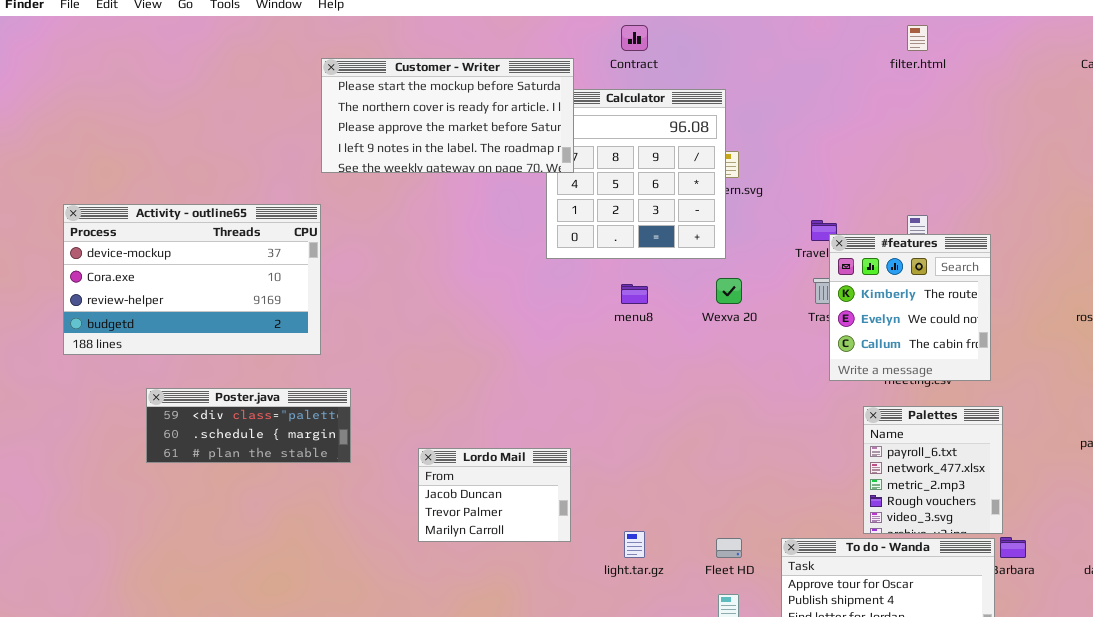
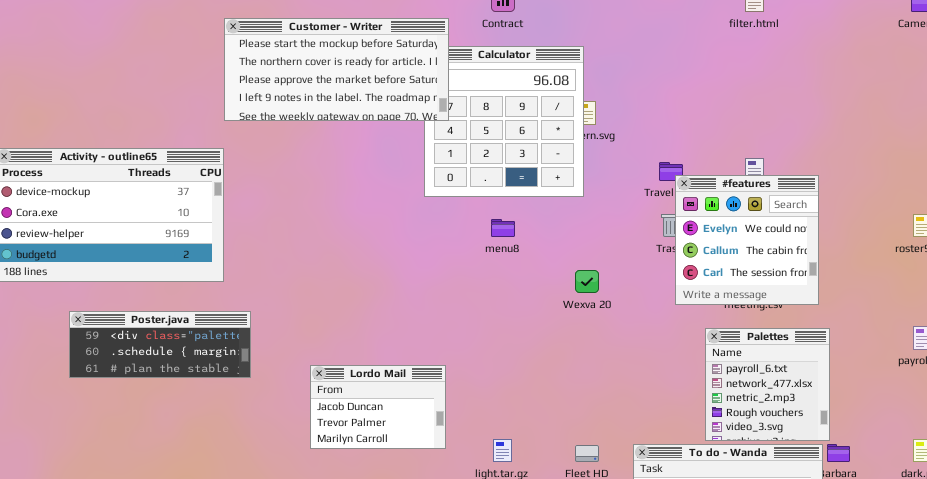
#features: [829,234,991,381] -> [675,175,819,305], scrolled down 1 row
Wexva 20: [716,278,742,304] -> [575,270,599,293], moved

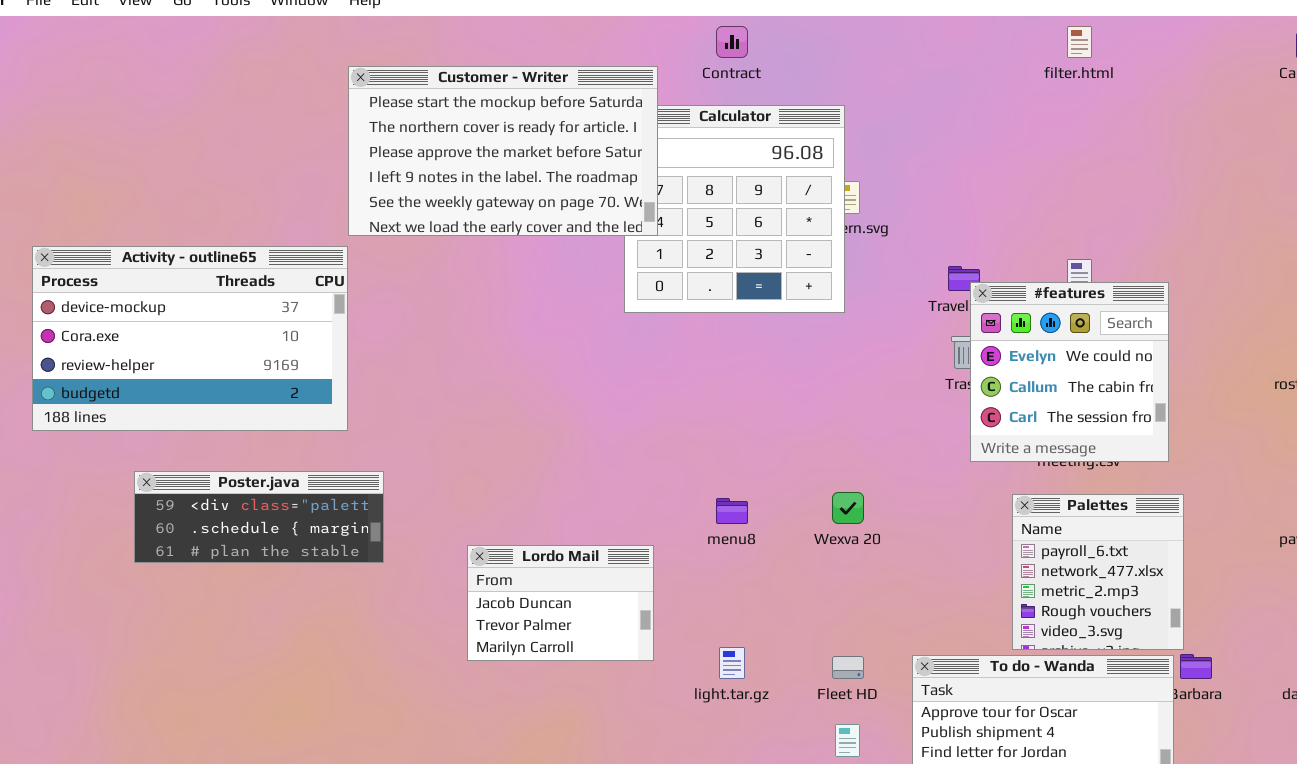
Customer - Writer: [224,18,449,121] -> [348,66,658,236], resized
menu8: [491,219,515,237] -> [716,498,748,524], moved
Wexva 20: [575,270,599,293] -> [832,492,864,524], moved

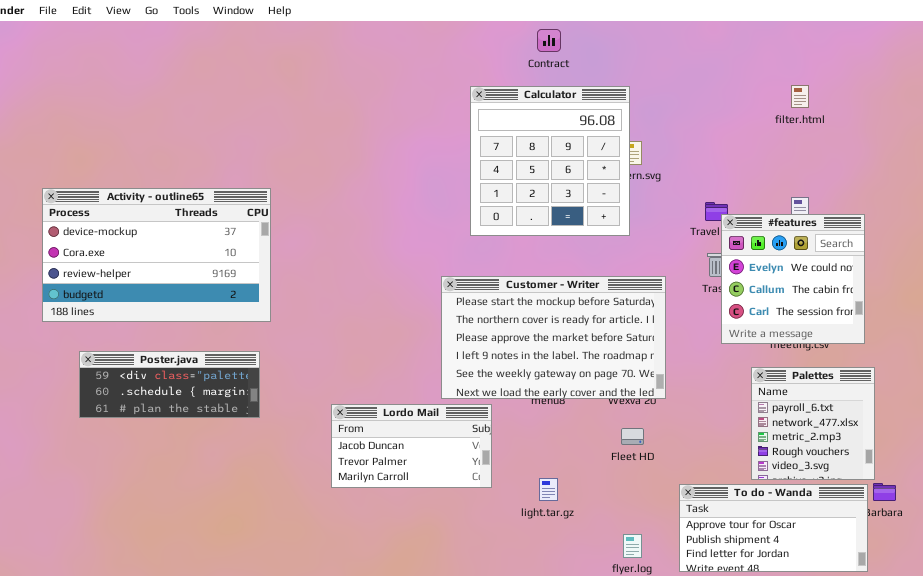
filter.html: [1067,26,1092,58] -> [791,85,809,108], moved
Customer - Writer: [348,66,658,236] -> [441,276,666,399], moved
Poster.java: [134,471,384,563] -> [79,351,260,418], moved
Lordo Mail: [467,545,654,661] -> [331,404,492,488], resized
Fleet HD: [832,656,864,679] -> [621,428,644,445], moved

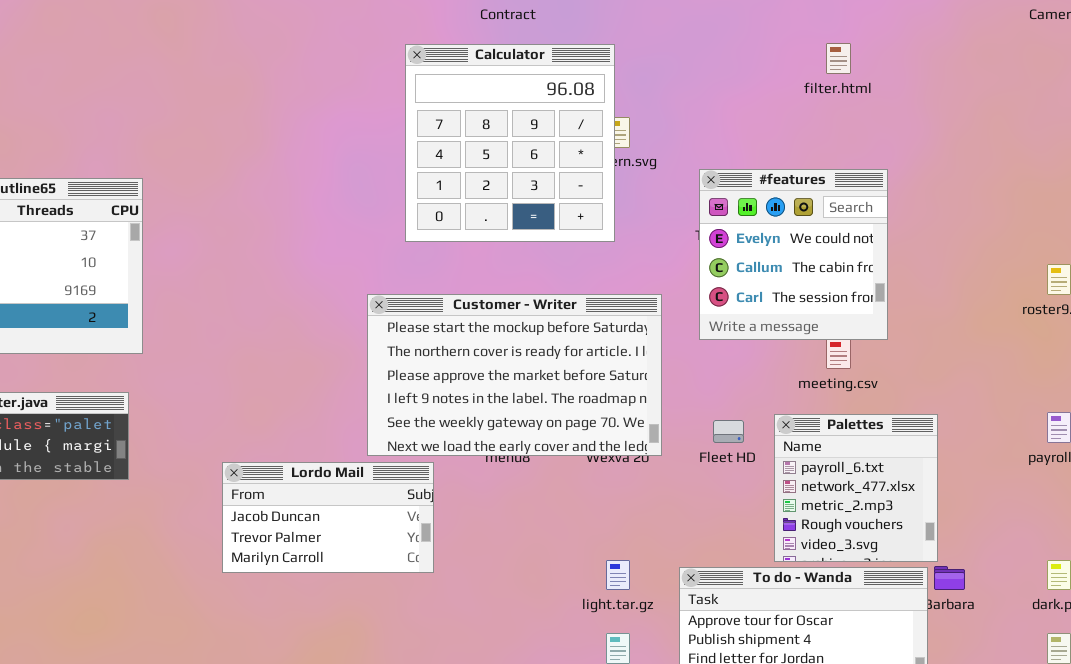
#features: [721,214,865,344] -> [699,169,888,340], moved
Fleet HD: [621,428,644,445] -> [713,420,744,443], moved
light.tar.gz: [539,478,558,501] -> [606,560,630,590], moved

